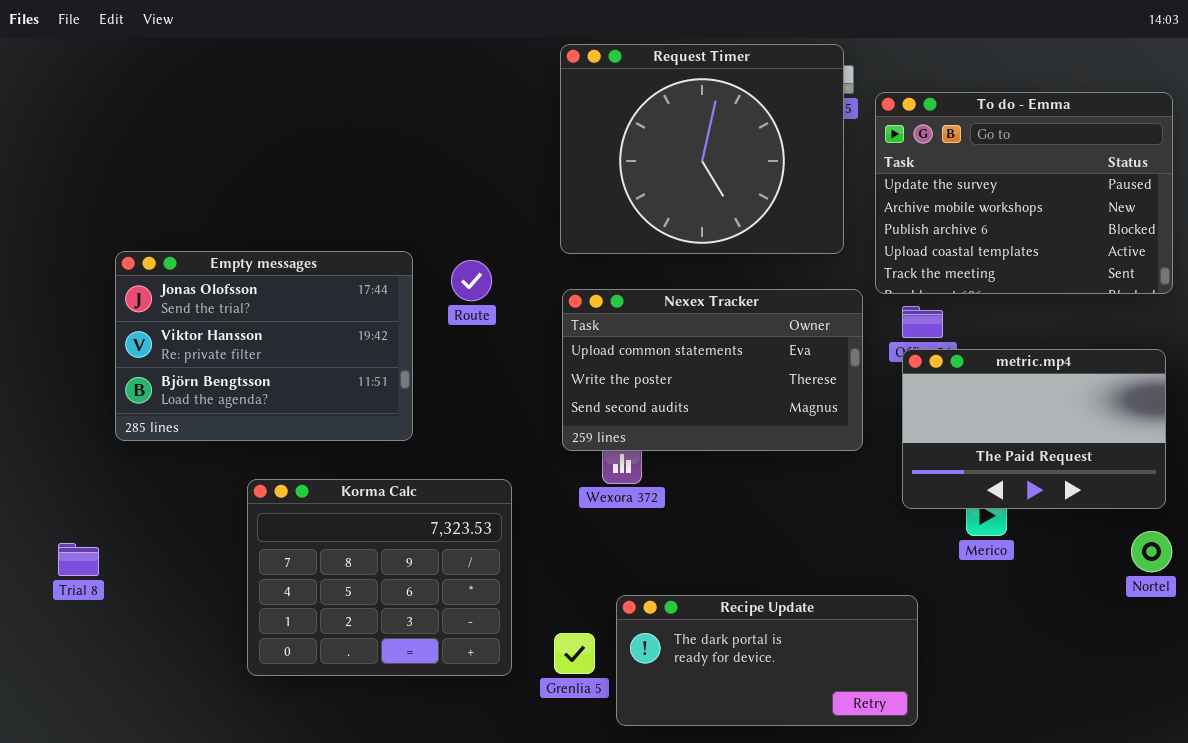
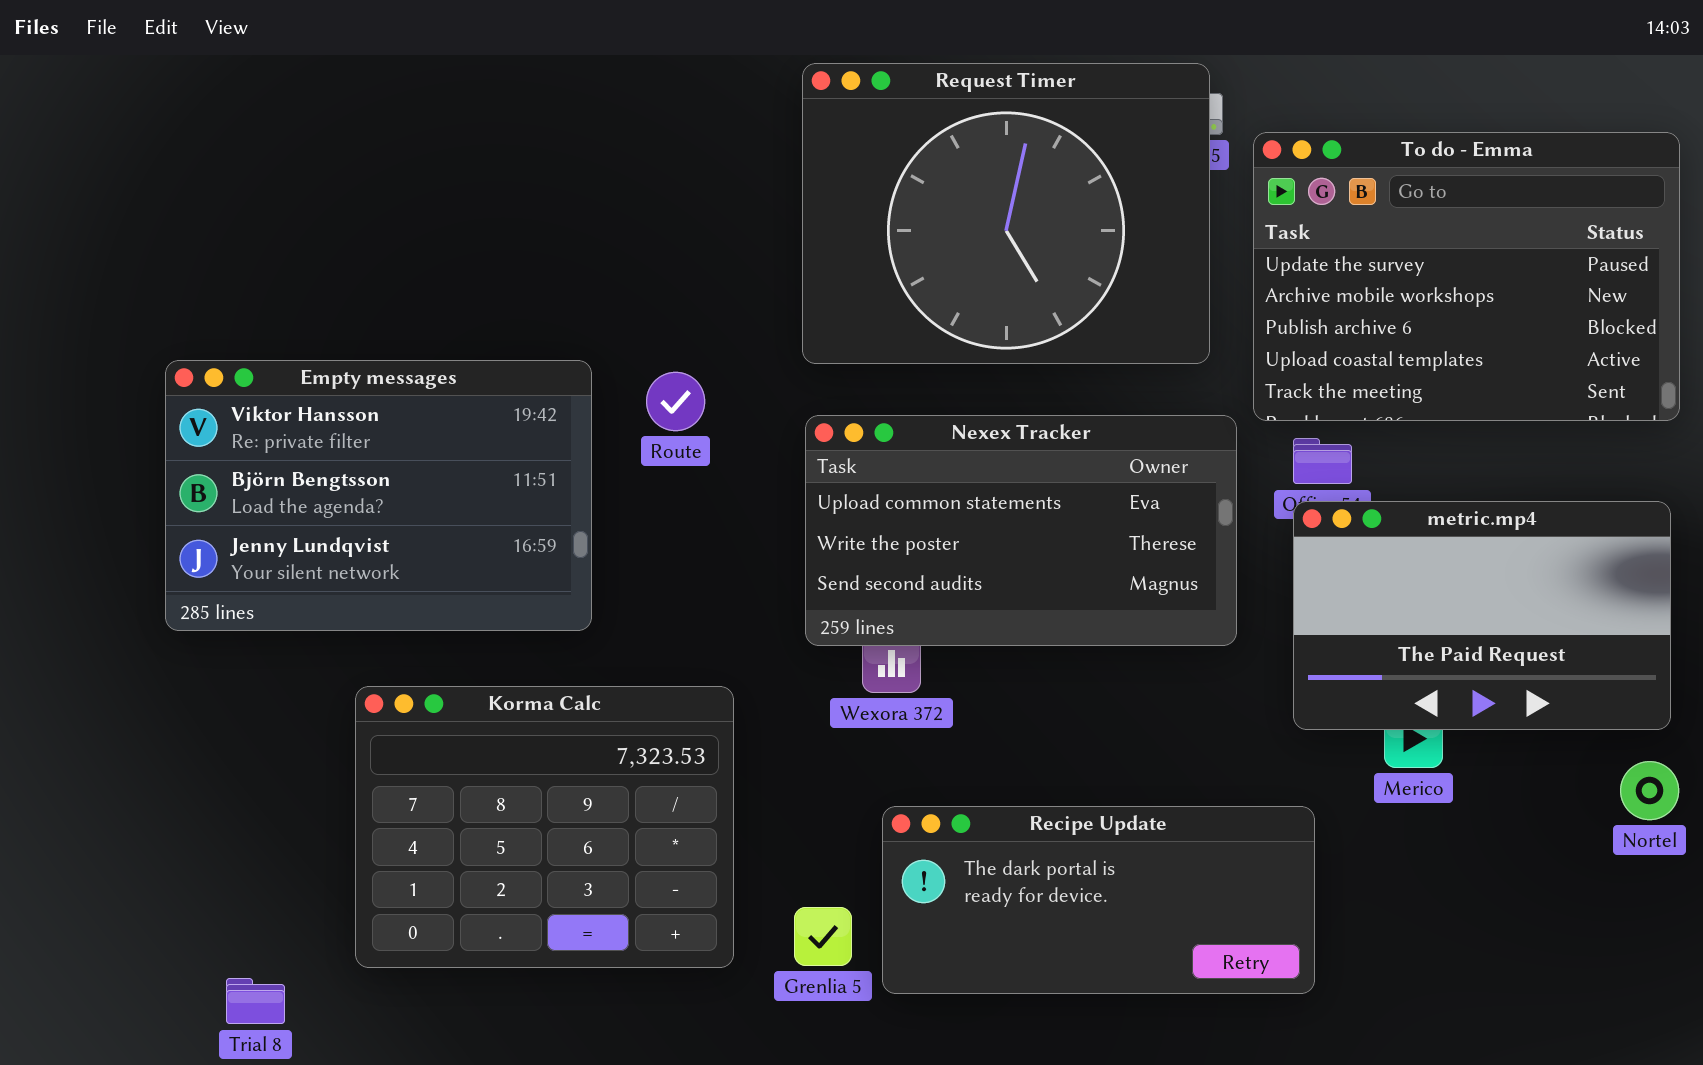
Empty messages: [115,251,413,441] -> [165,360,592,631], scrolled down 1 row
Trial 8: [58,543,99,576] -> [226,978,285,1024], moved
Recipe Update: [616,595,918,726] -> [882,806,1315,994], moved

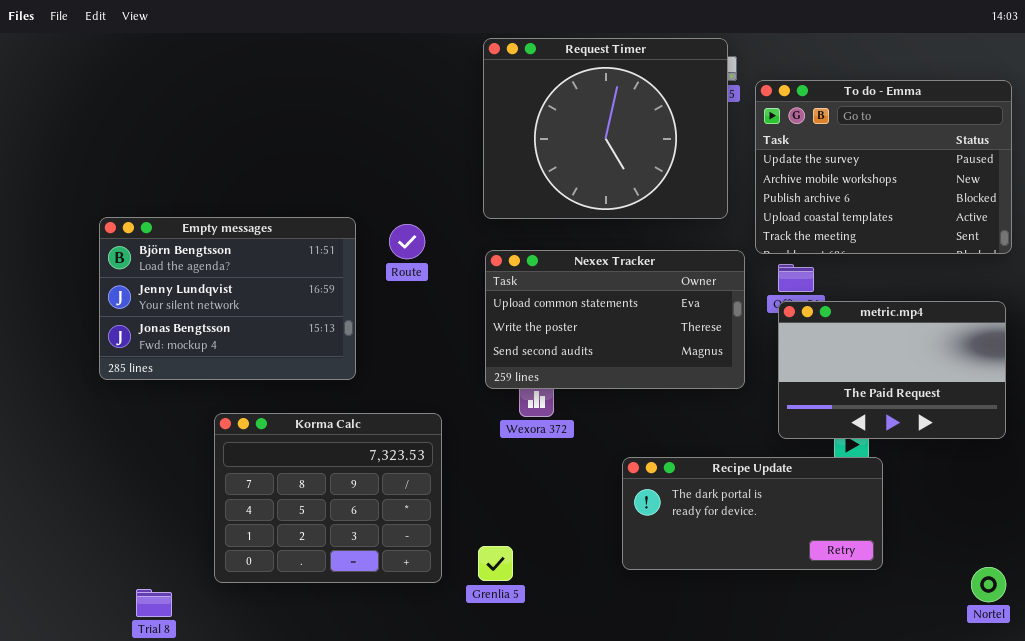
Empty messages: [165,360,592,631] -> [99,217,356,380], scrolled down 1 row
Nortel: [1620,761,1679,820] -> [971,567,1006,602], moved
Recipe Update: [882,806,1315,994] -> [622,457,883,570], moved

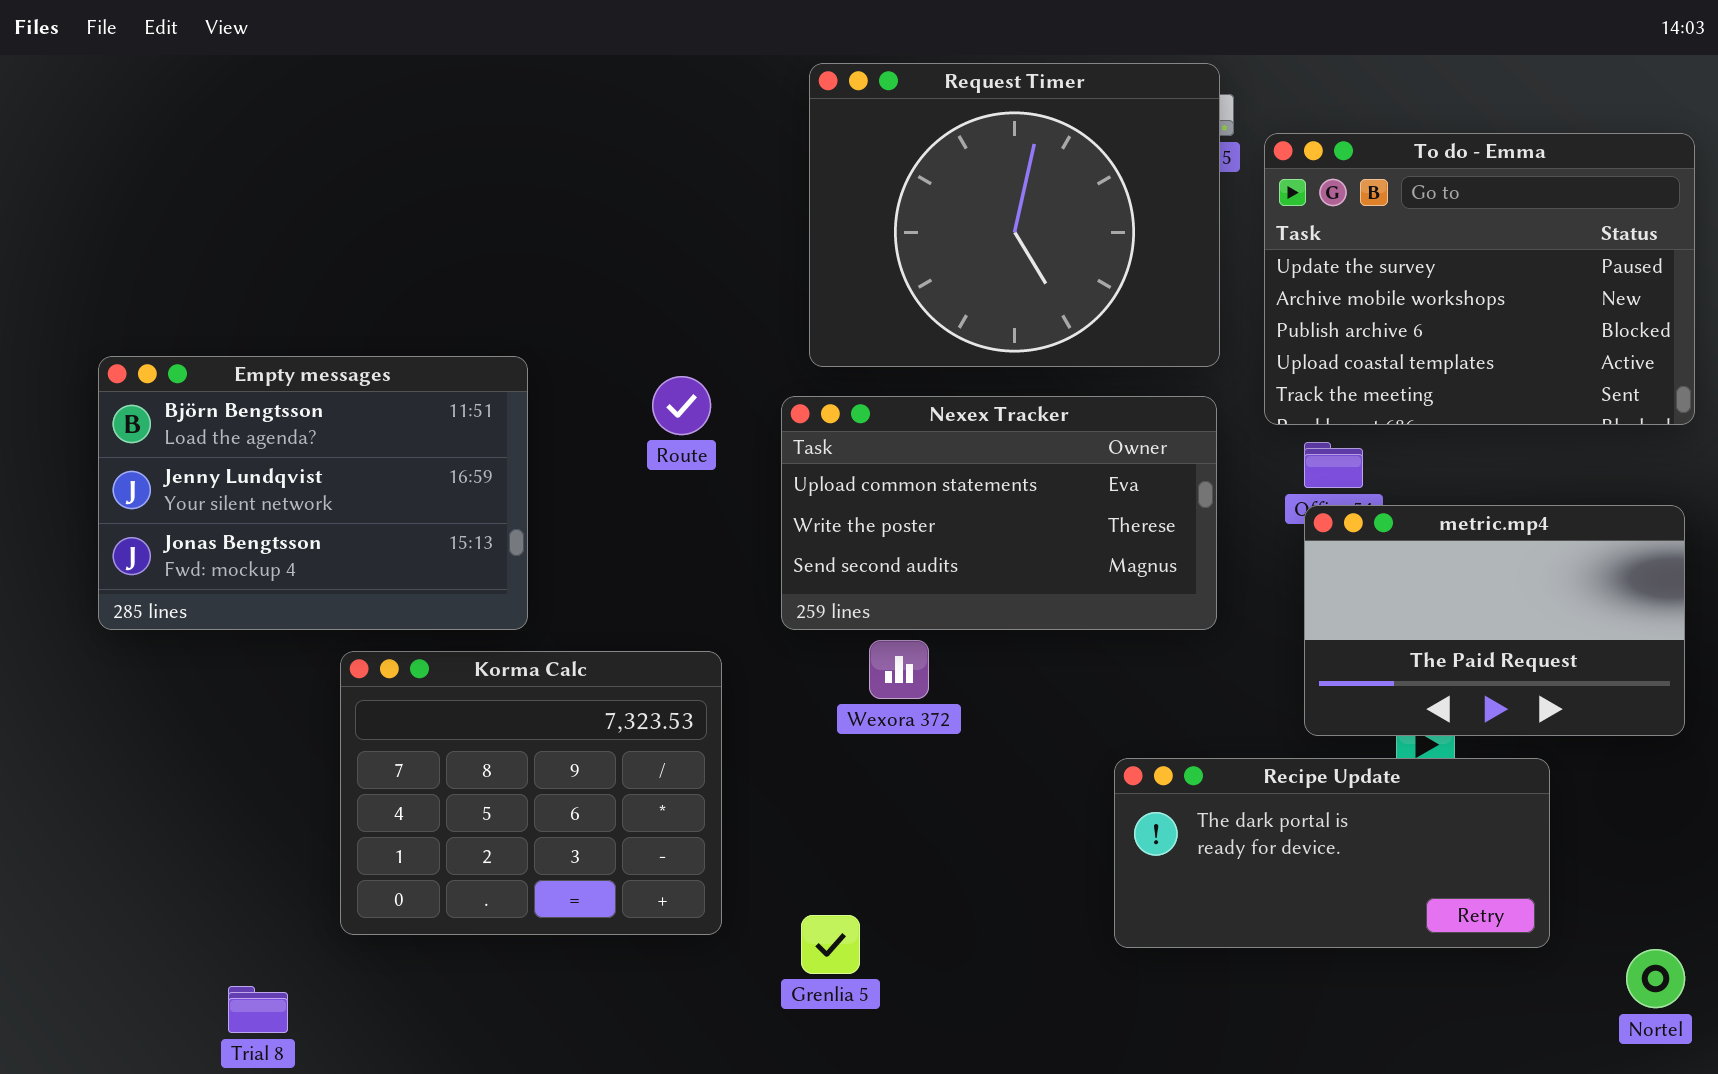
Empty messages: [99,217,356,380] -> [98,356,528,630], moved
Nexex Tracker: [485,250,745,389] -> [781,396,1217,630], moved
Korma Calc: [214,413,442,583] -> [340,651,722,935], moved
Recipe Update: [622,457,883,570] -> [1114,758,1550,948], moved

